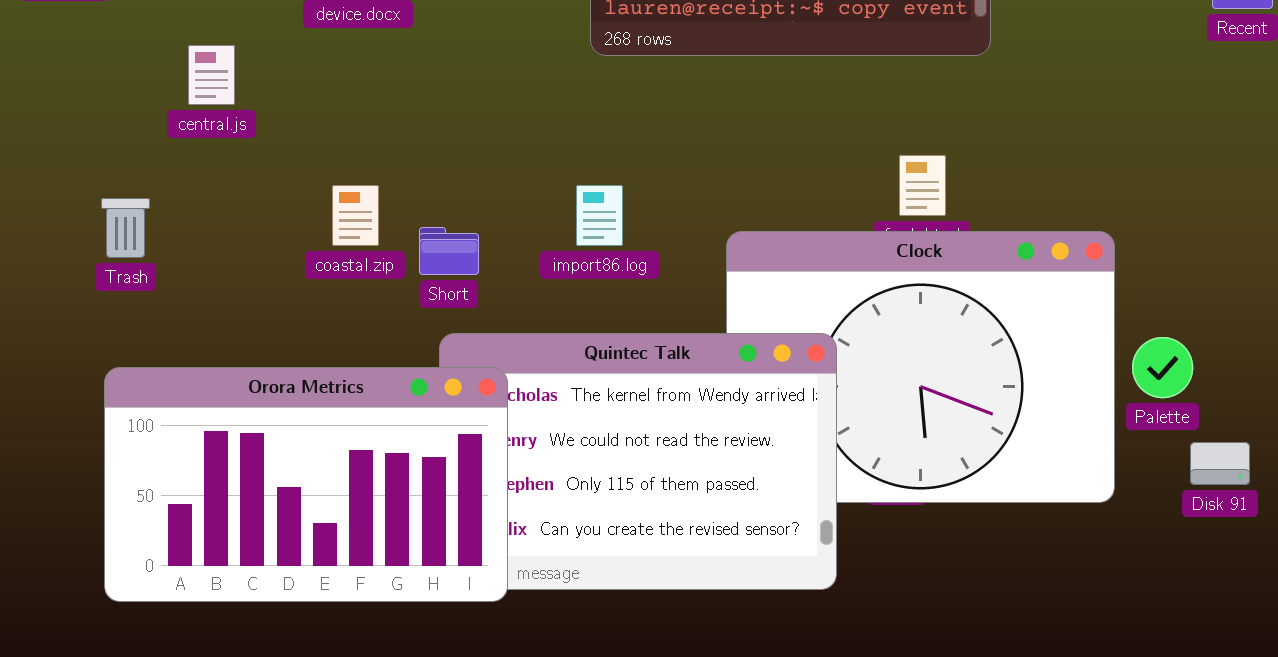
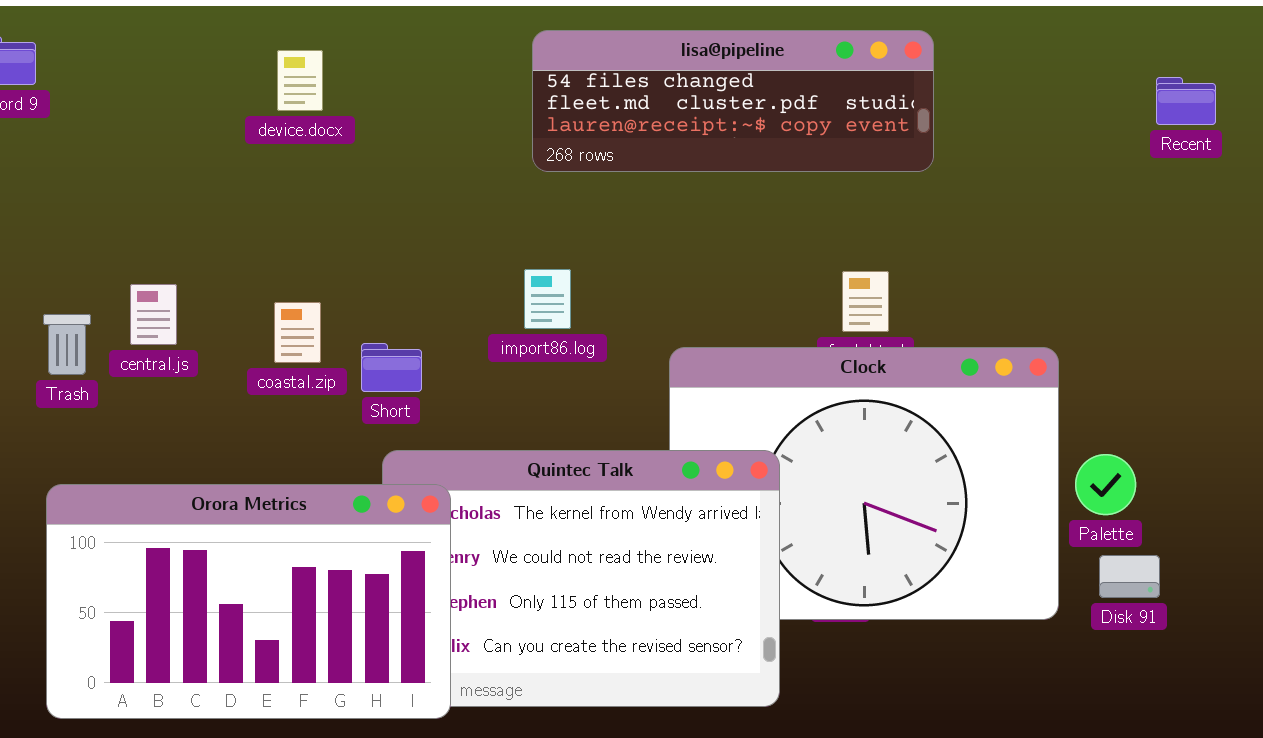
central.js: [188,45,235,105] -> [130,284,177,345], moved
import86.log: [576,185,623,246] -> [524,269,571,329], moved
Disk 91: [1190,442,1250,485] -> [1099,555,1160,598], moved

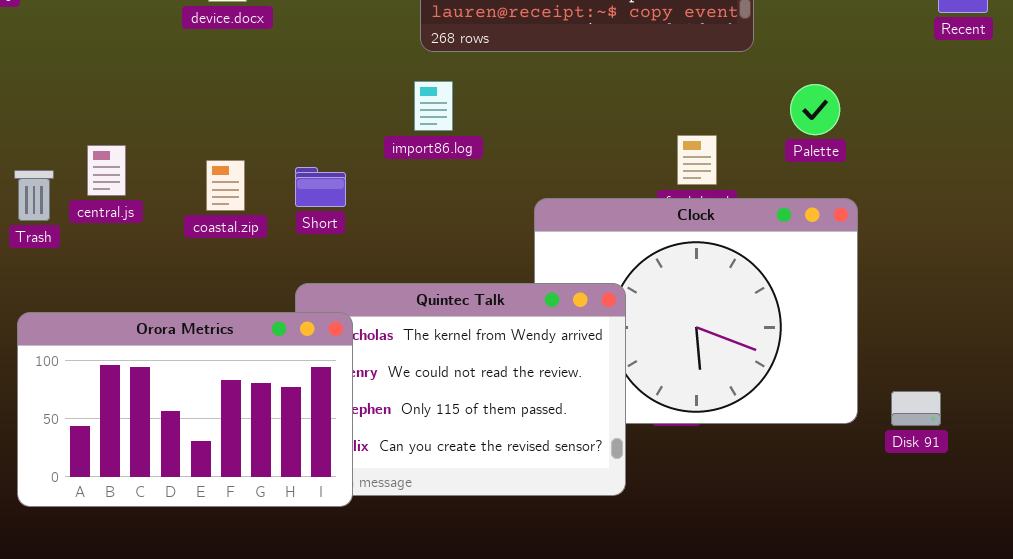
import86.log: [524,269,571,329] -> [414,81,453,131], moved
Short: [361,343,422,392] -> [295,167,346,207], moved
Palette: [1075,454,1136,515] -> [790,84,840,135], moved
Disk 91: [1099,555,1160,598] -> [891,391,941,426], moved

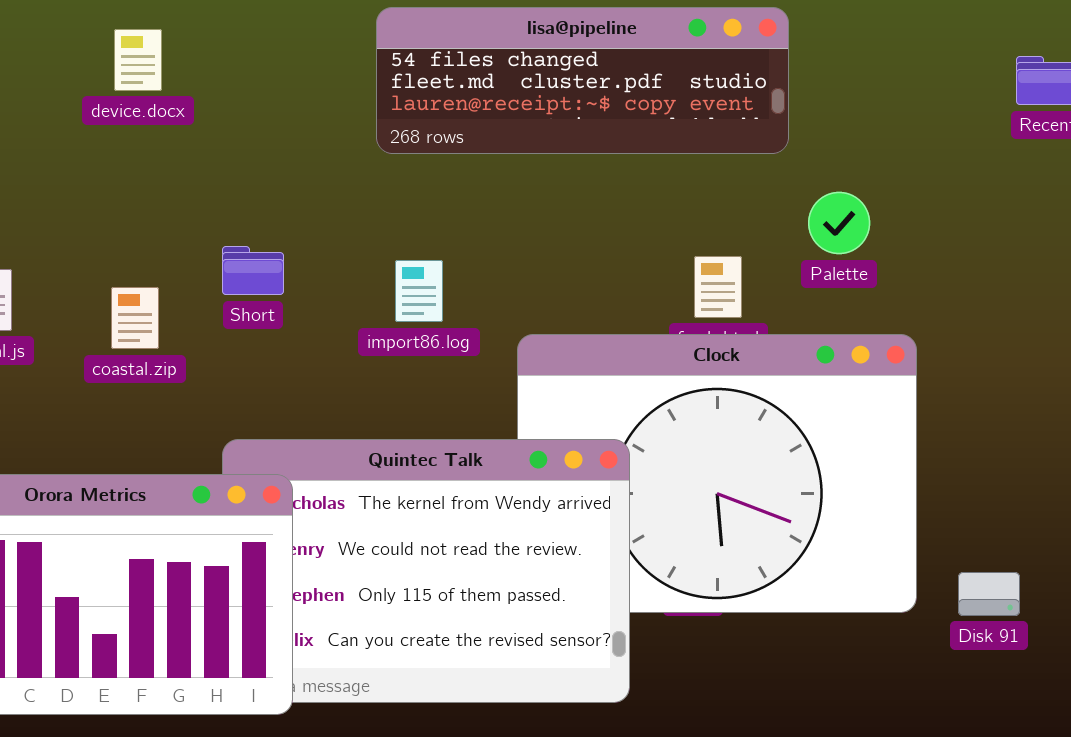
import86.log: [414,81,453,131] -> [395,260,443,322], moved
Palette: [790,84,840,135] -> [808,192,870,254], moved
Short: [295,167,346,207] -> [222,246,284,295], moved

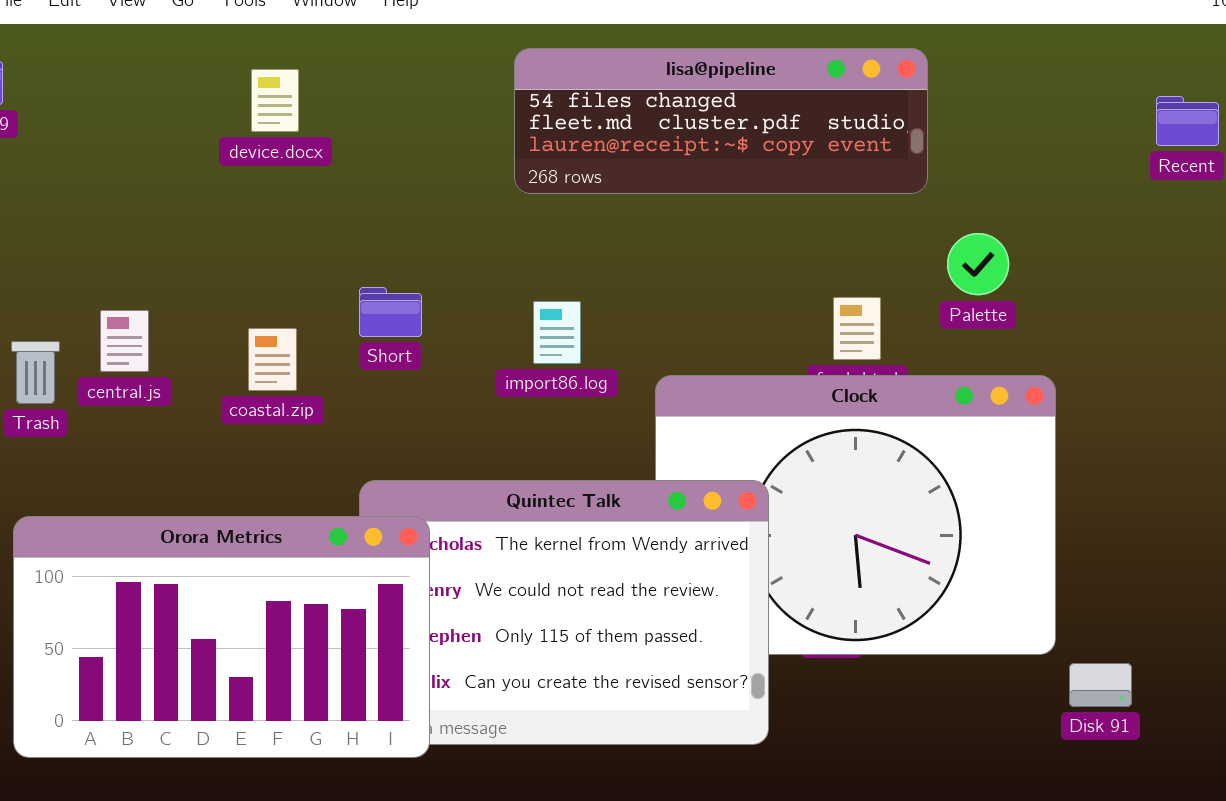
Disk 91: [958,572,1020,616] -> [1069,663,1132,707], moved

